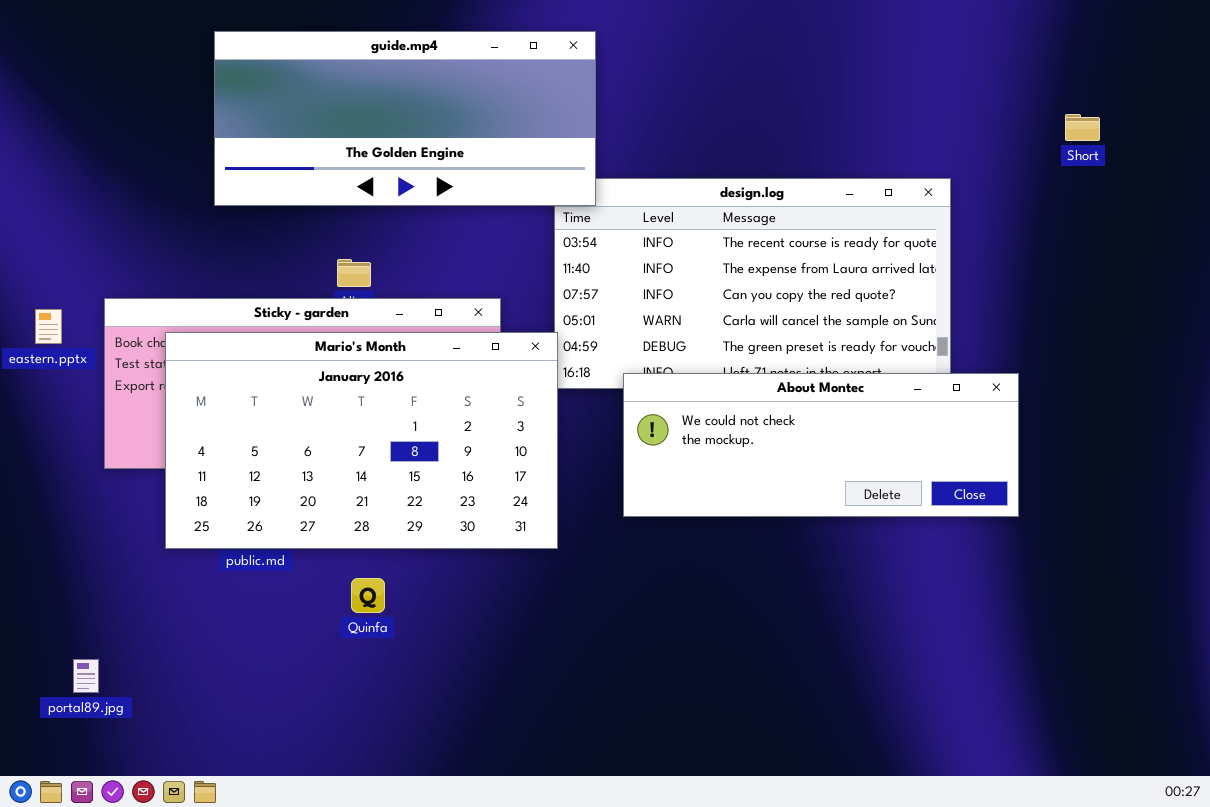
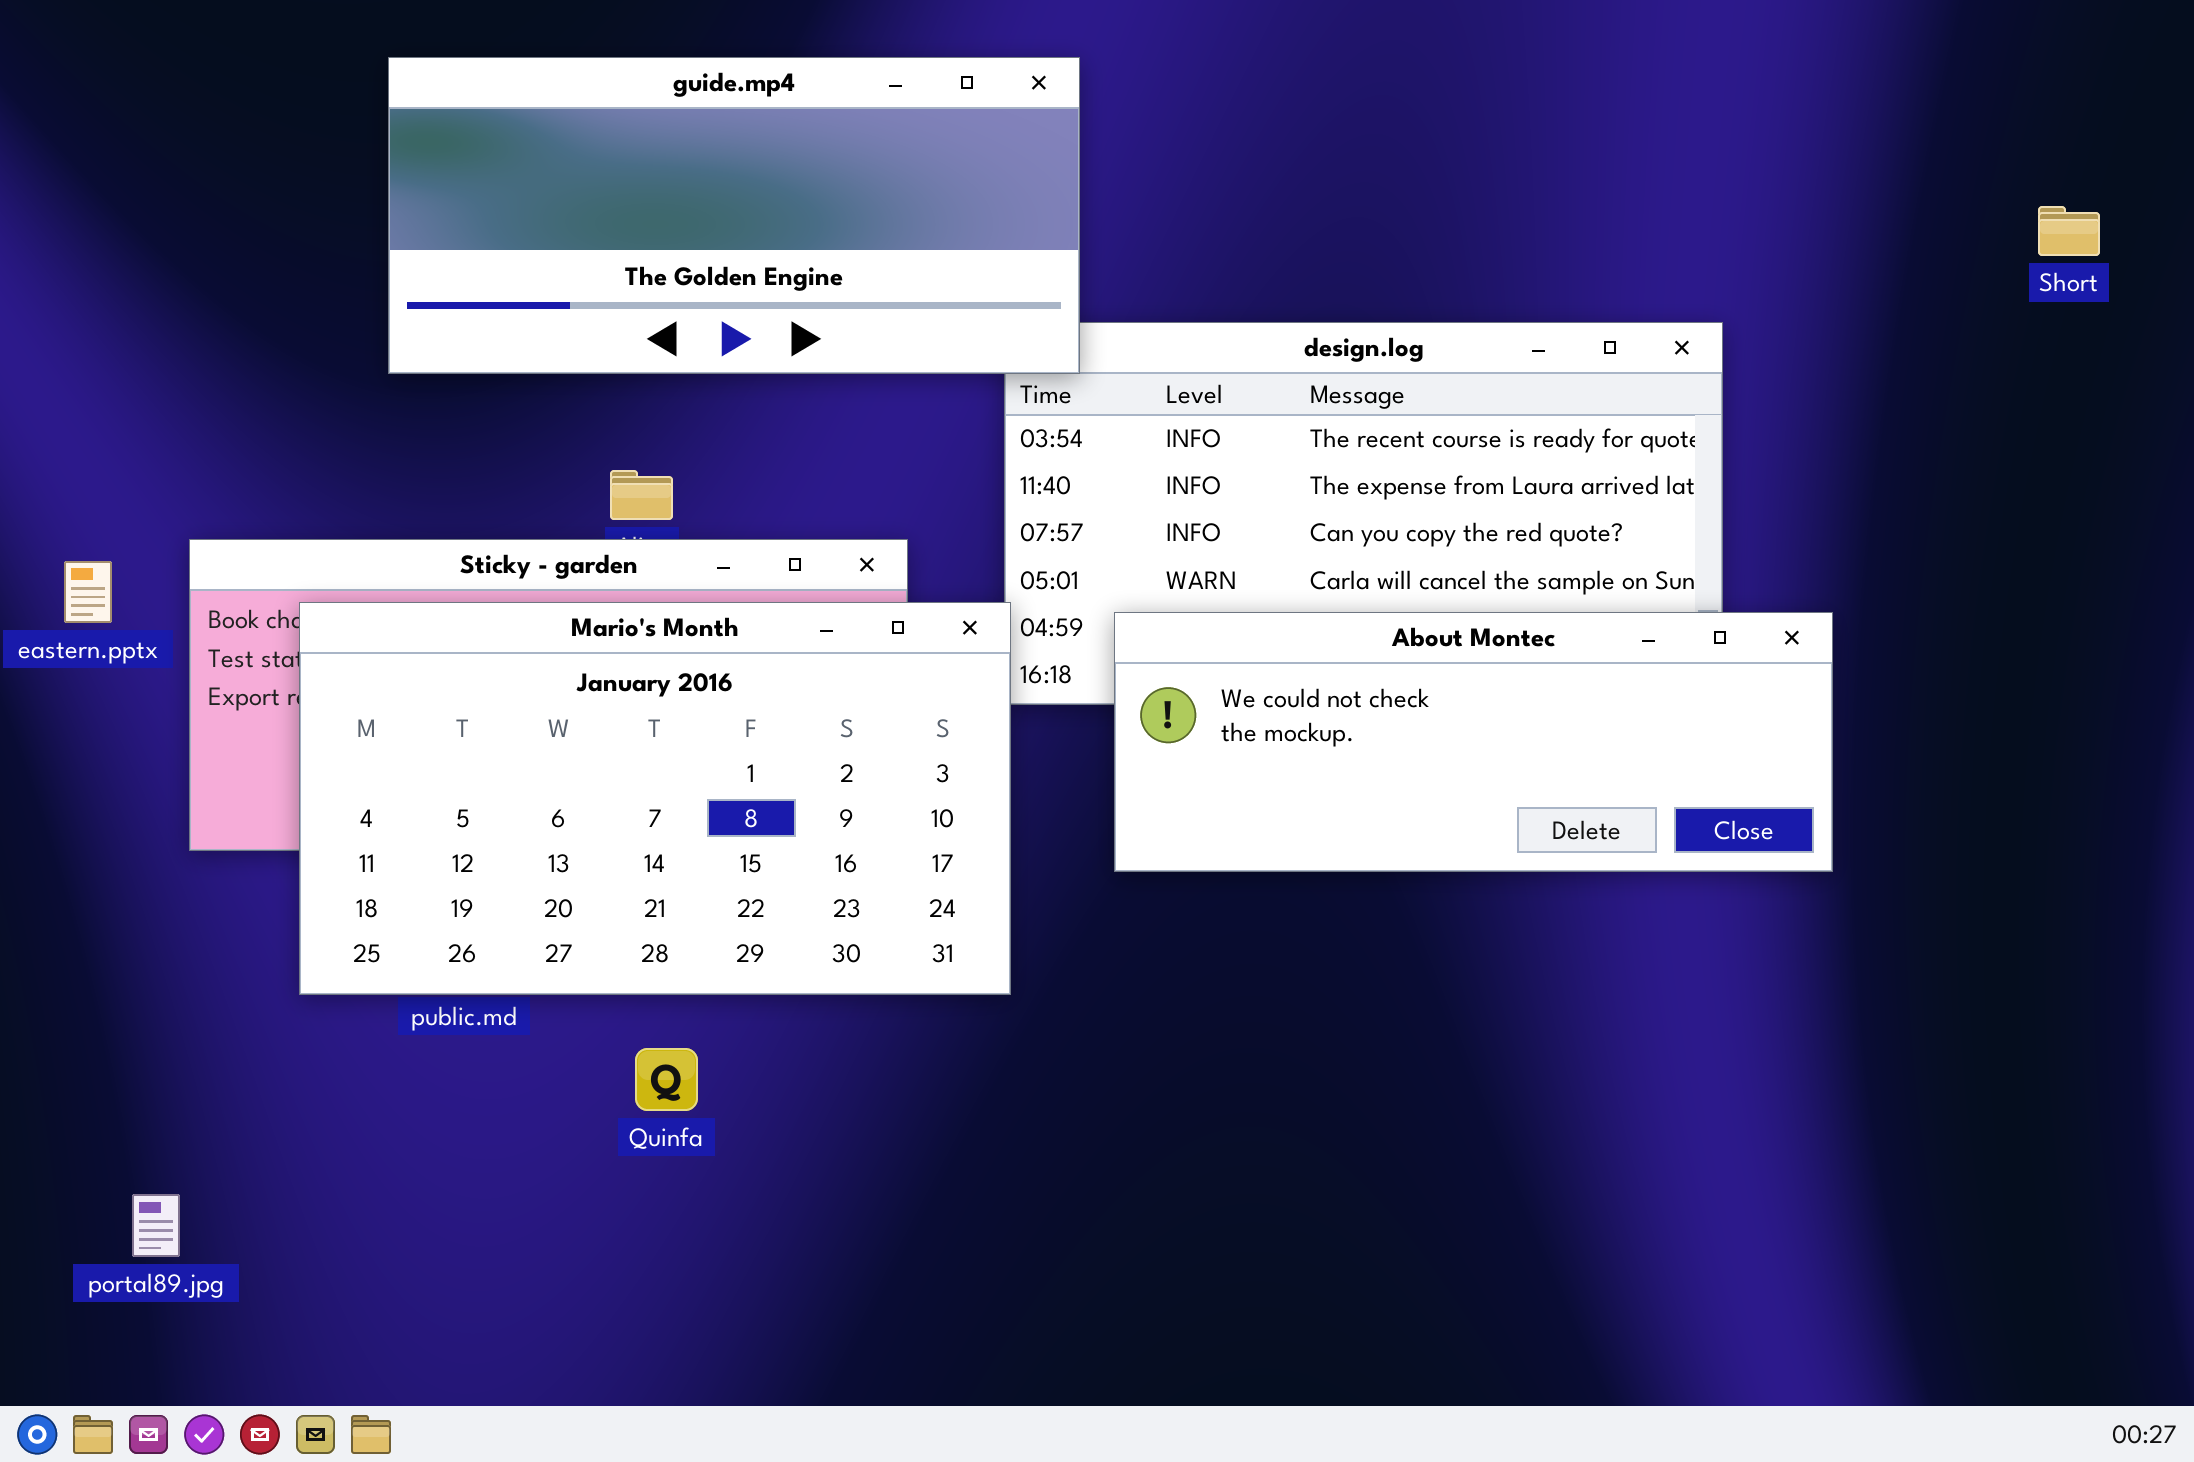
Short: [1065,114,1100,141] -> [2038,206,2100,256], moved
About Montec: [623,373,1019,517] -> [1114,612,1833,872], moved

